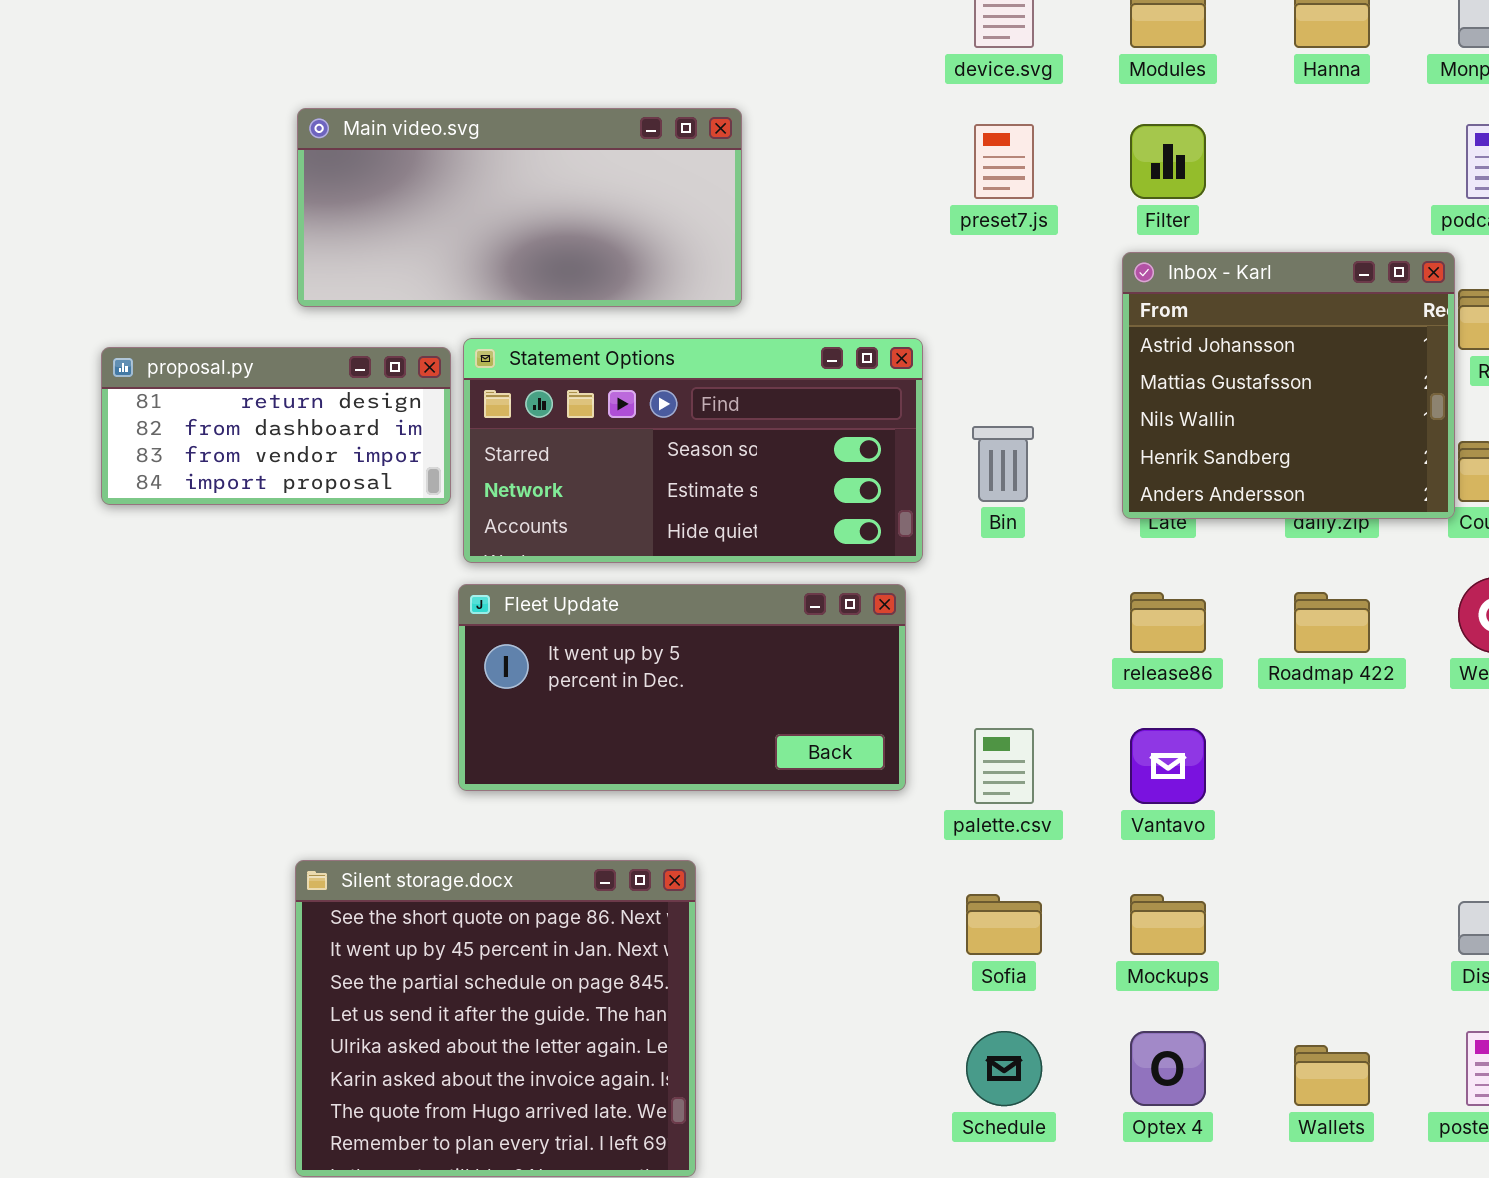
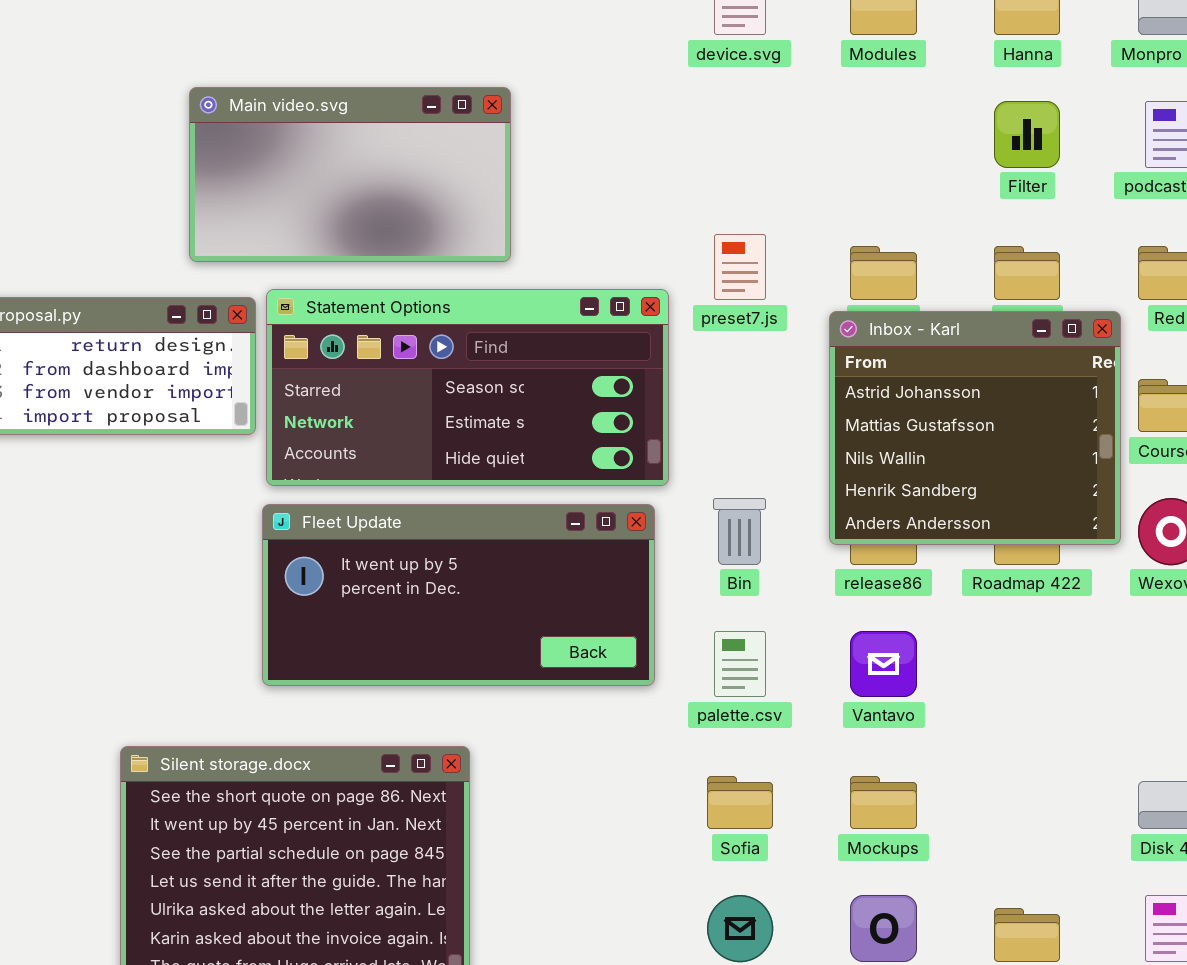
Main video.svg: [297,108,742,307] -> [189,87,511,262], resized
preset7.js: [974,124,1034,199] -> [714,234,766,300], moved
Filter: [1130,124,1206,199] -> [994,101,1060,168], moved
Inbox - Karl: [1122,252,1455,519] -> [829,311,1121,545], moved
Bin: [972,426,1034,502] -> [713,498,766,565], moved

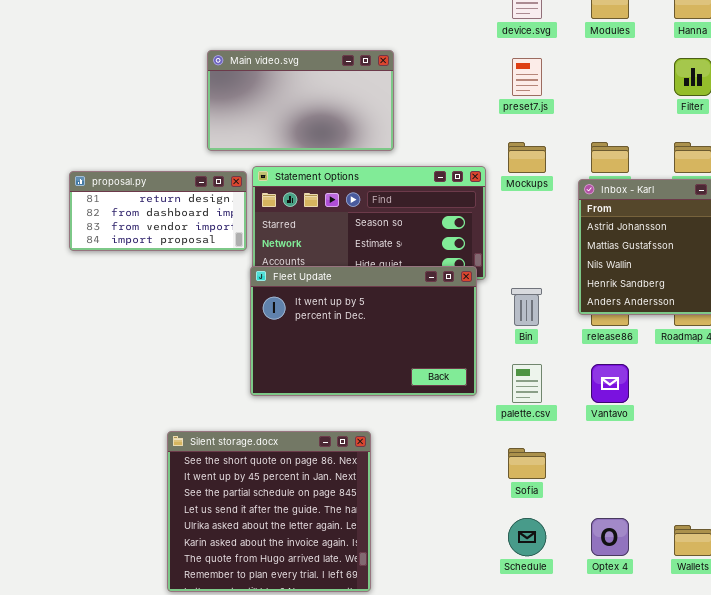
preset7.js: [714,234,766,300] -> [512,58,542,96], moved
Fleet Update: [262,504,655,686] -> [250,266,477,396], resized
Mockups: [850,776,917,829] -> [508,142,546,173], moved

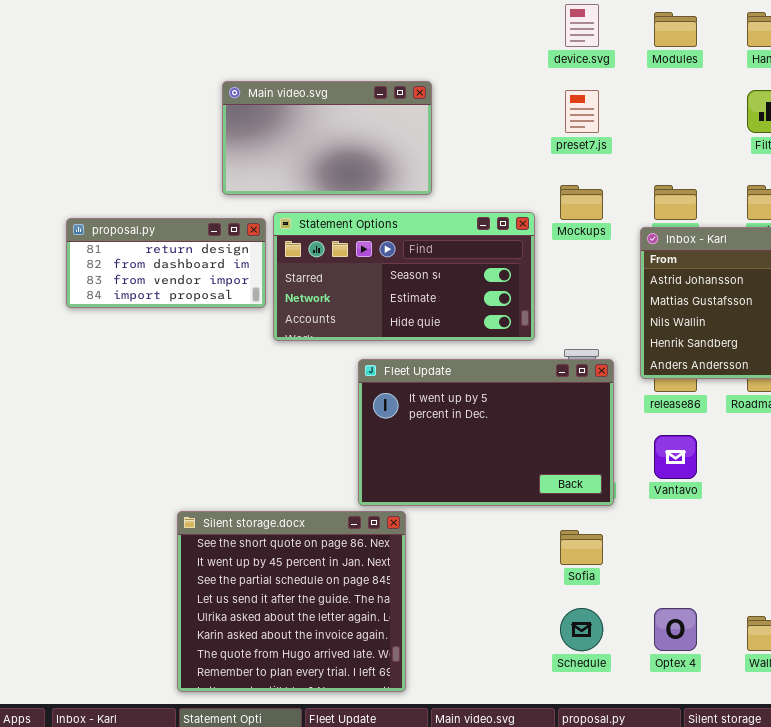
Fleet Update: [250,266,477,396] -> [358,359,614,506], moved

